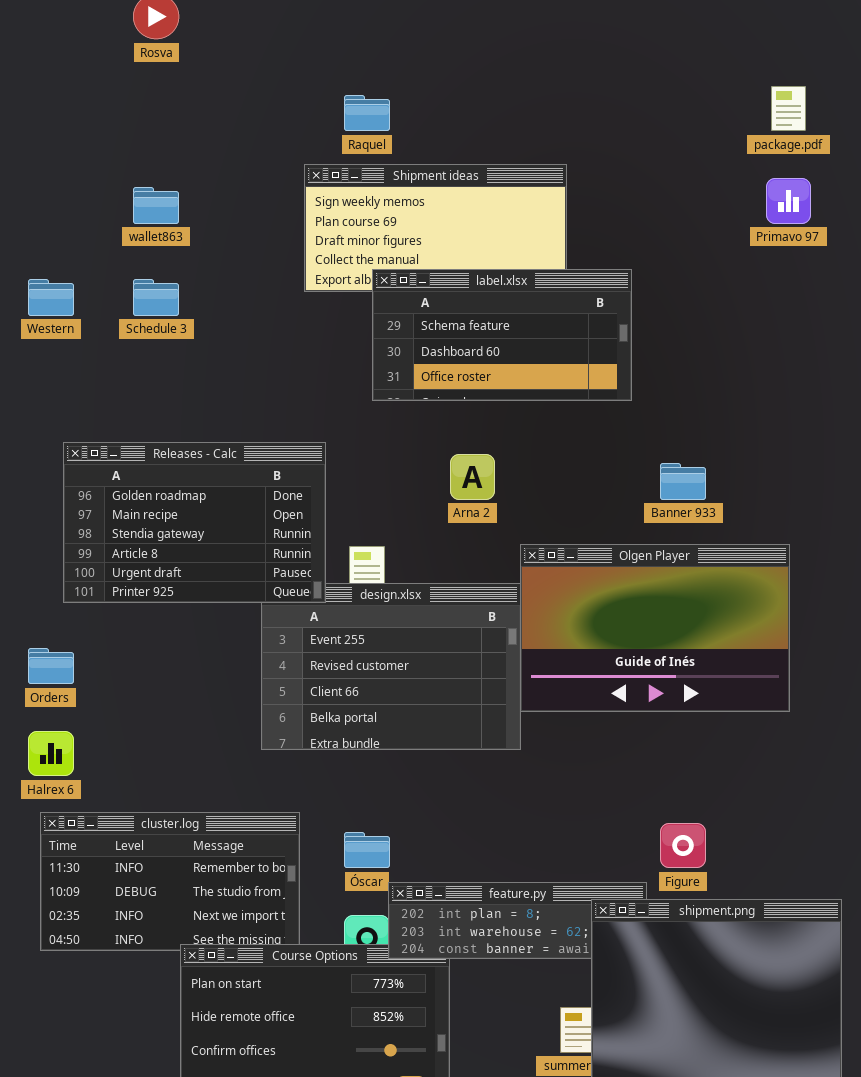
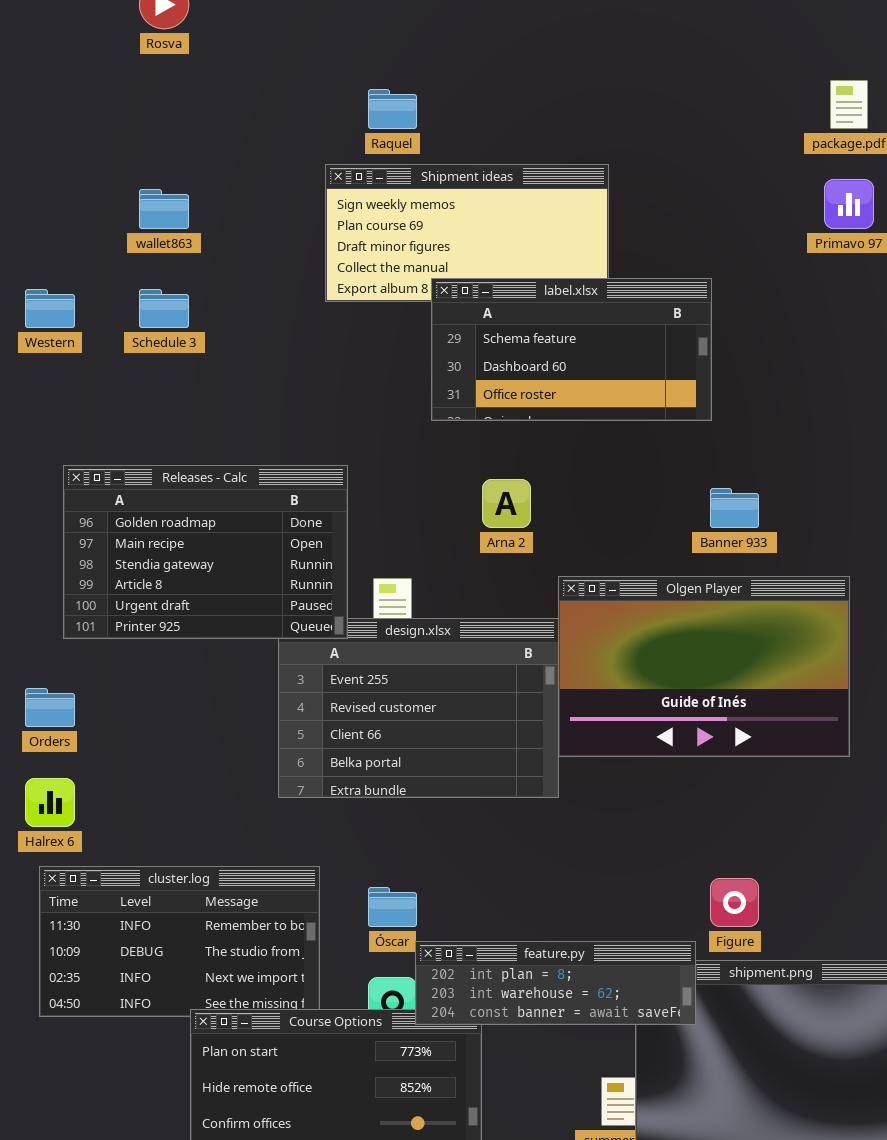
label.xlsx: [372,269,632,401] -> [431,278,712,421], moved
feature.py: [388,882,647,959] -> [415,941,696,1025], raised

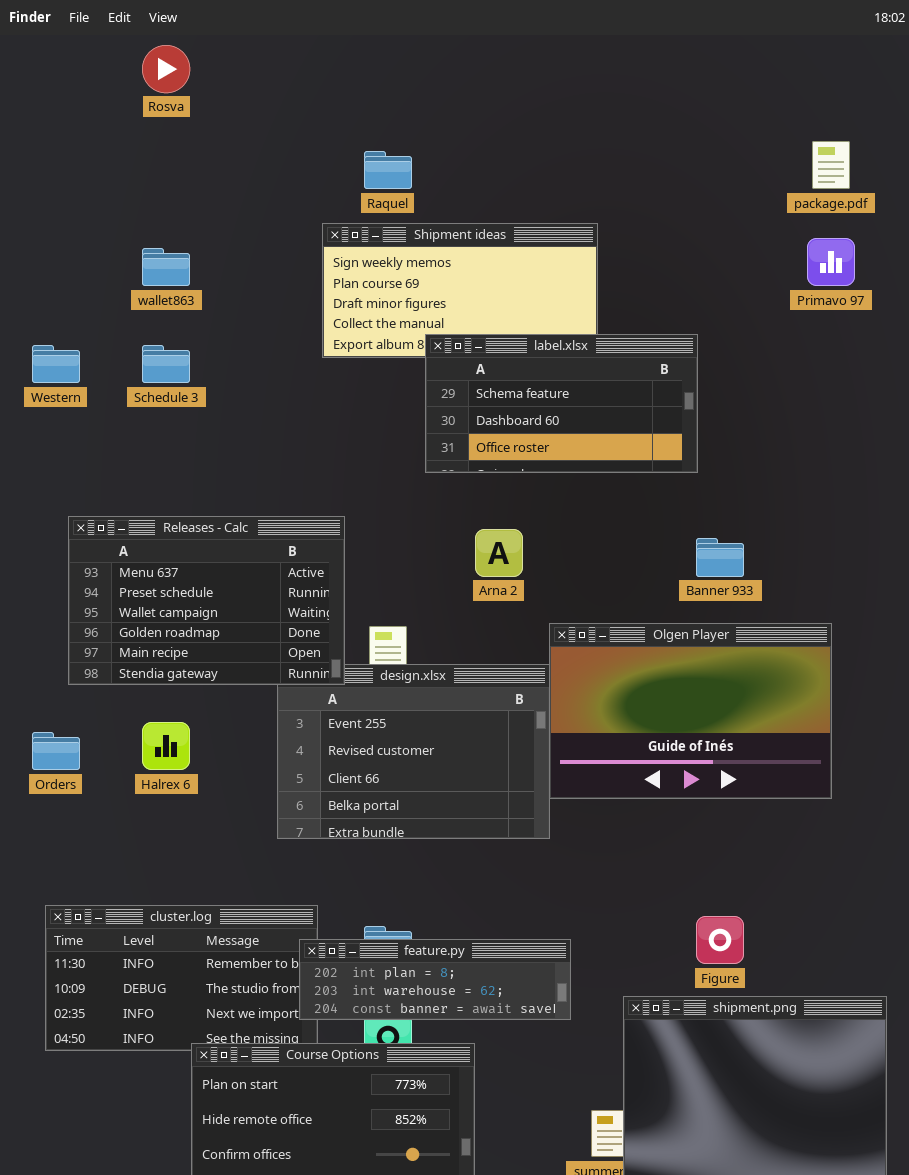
Releases - Calc: [63,465,348,639] -> [68,516,345,685], scrolled up 3 rows
Halrex 6: [25,778,75,827] -> [142,722,190,770], moved
feature.py: [415,941,696,1025] -> [299,939,571,1020], moved

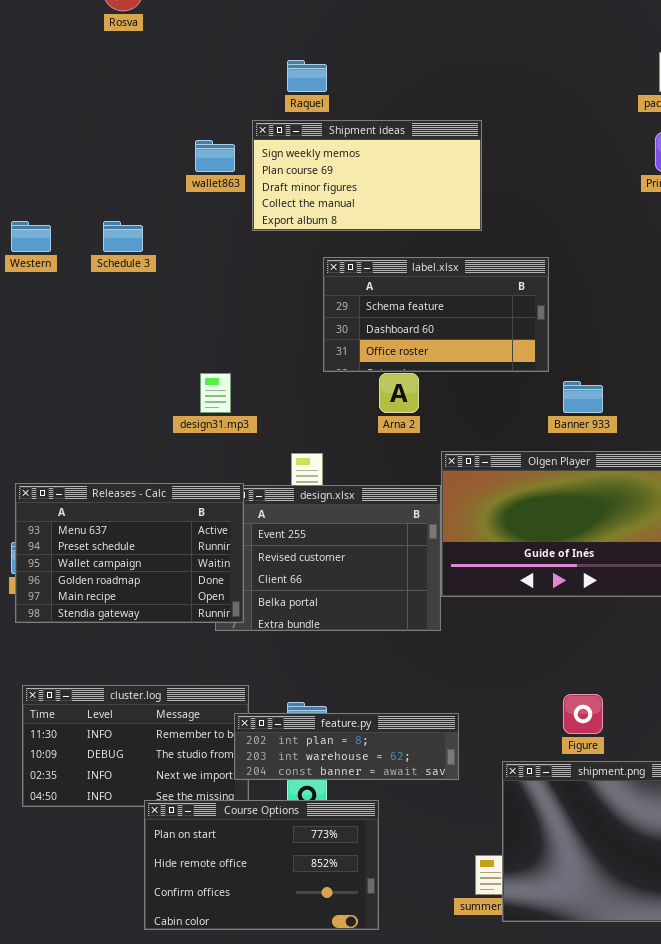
wallet863: [142,248,190,286] -> [195,140,235,172], moved
label.xlsx: [425,334,698,473] -> [323,257,549,372], moved
Releases - Calc: [68,516,345,685] -> [15,483,244,623], moved

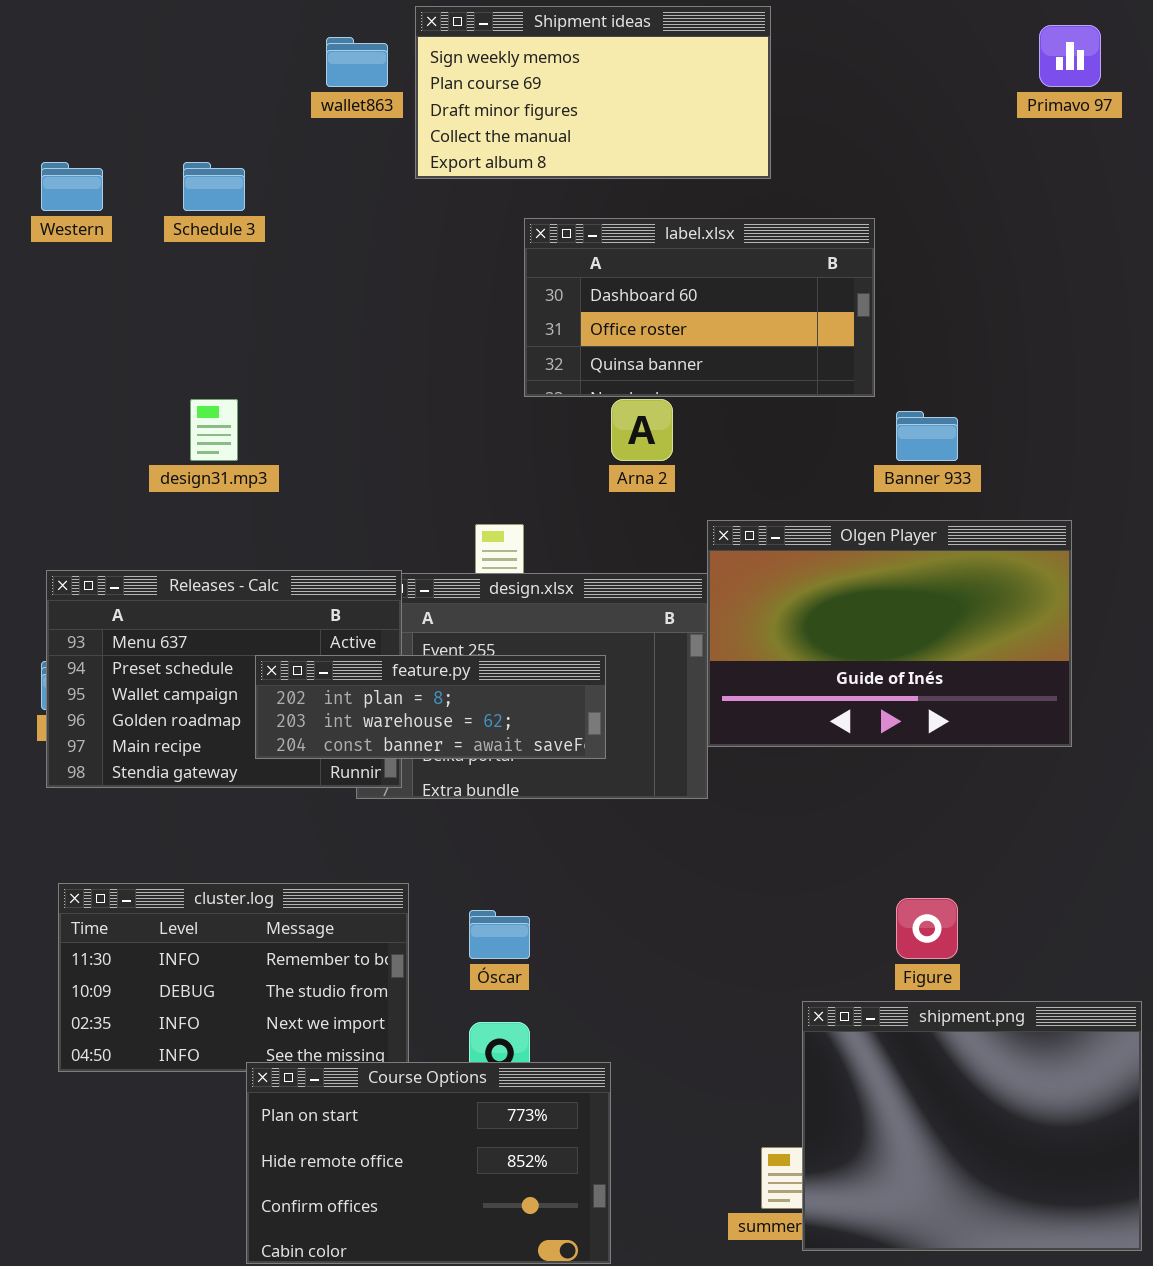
label.xlsx: [323,257,549,372] -> [524,218,875,397], scrolled down 1 row
design31.mp3: [200,373,231,413] -> [190,399,238,461], moved
feature.py: [234,713,459,780] -> [255,655,606,759], moved

